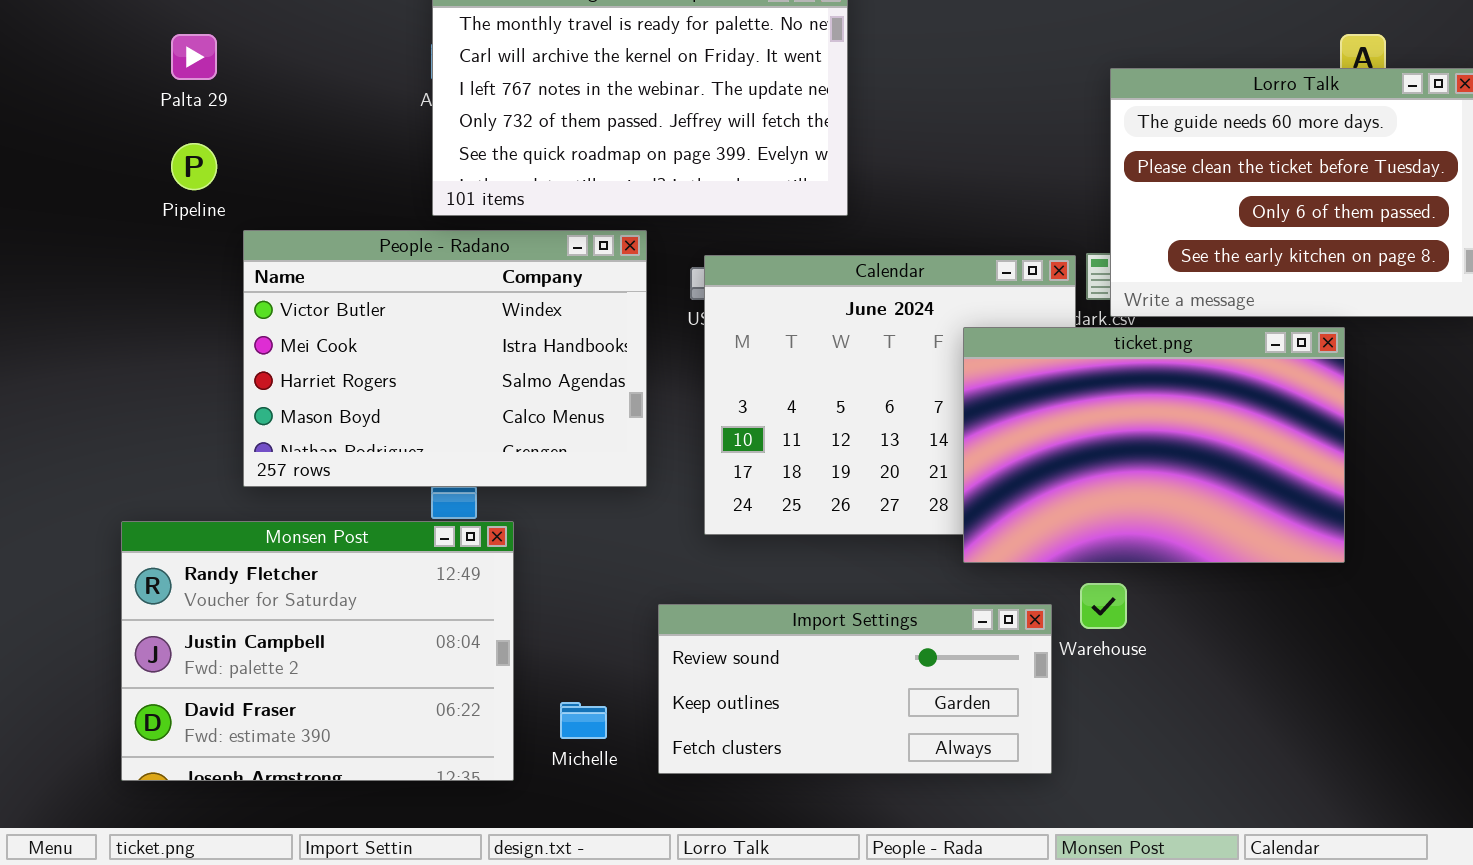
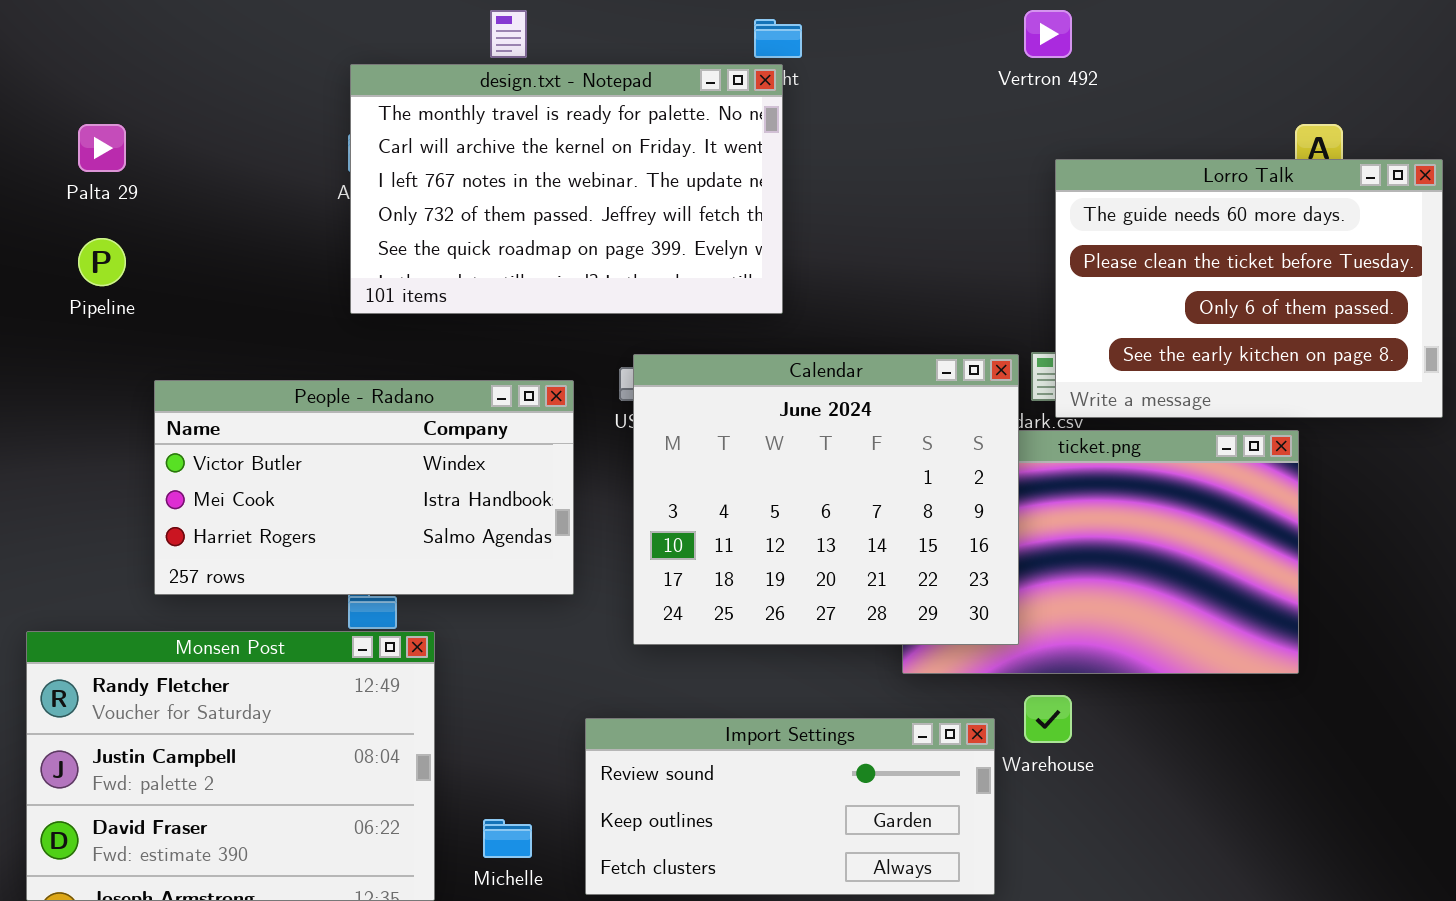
People - Radano: [243,230,647,487] -> [154,380,574,595], resized
Calendar: [704,255,1076,535] -> [633,354,1019,645], raised

